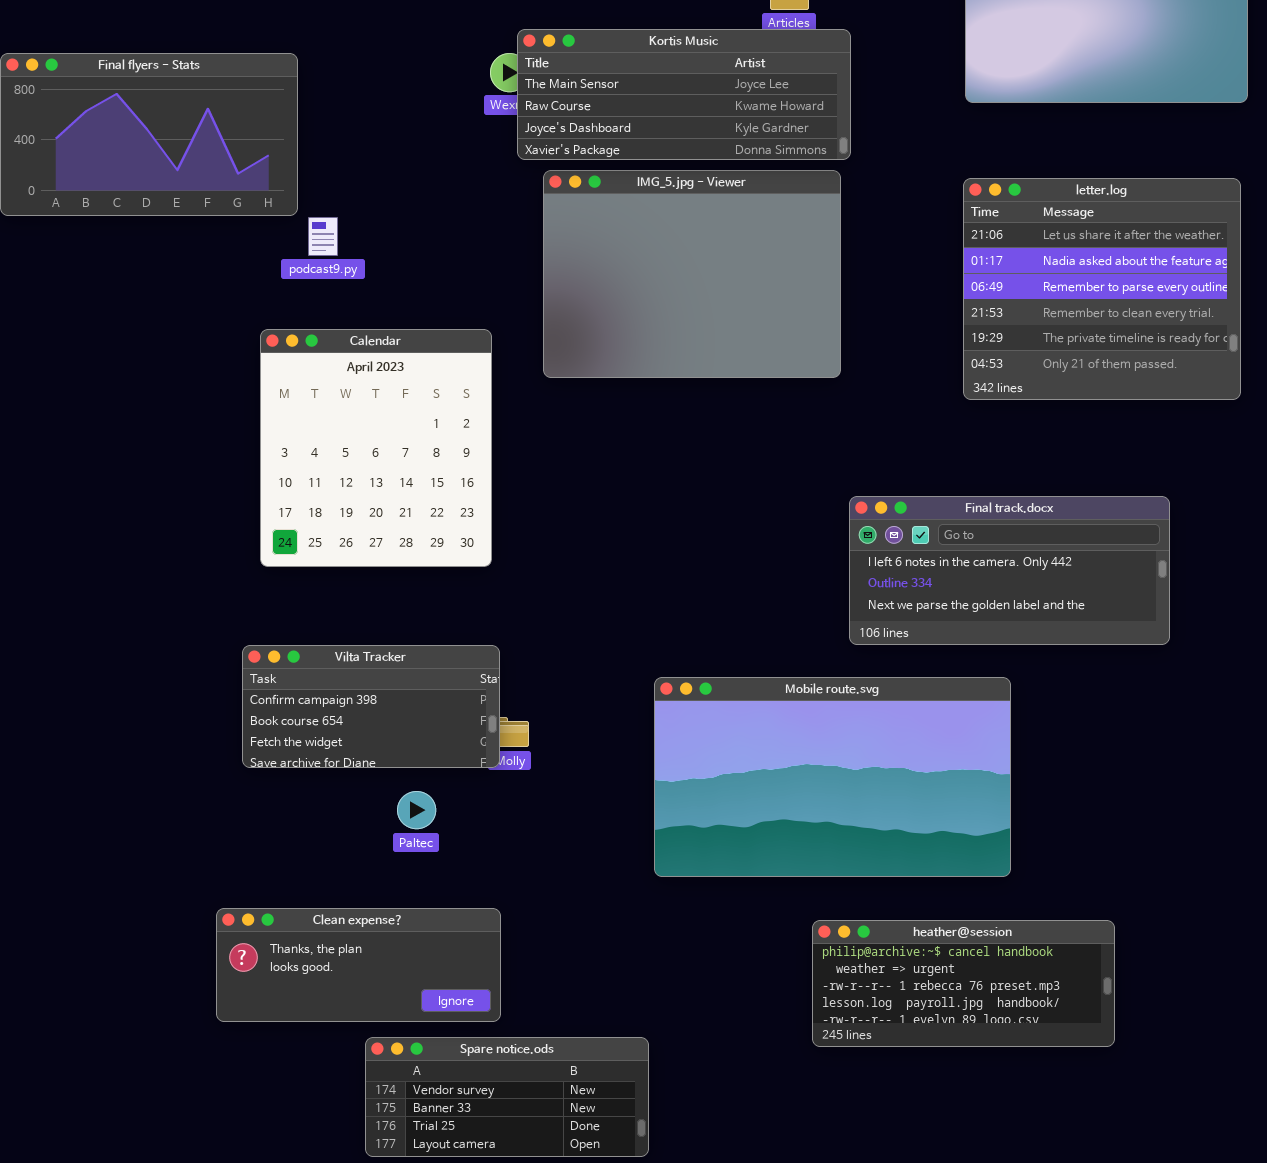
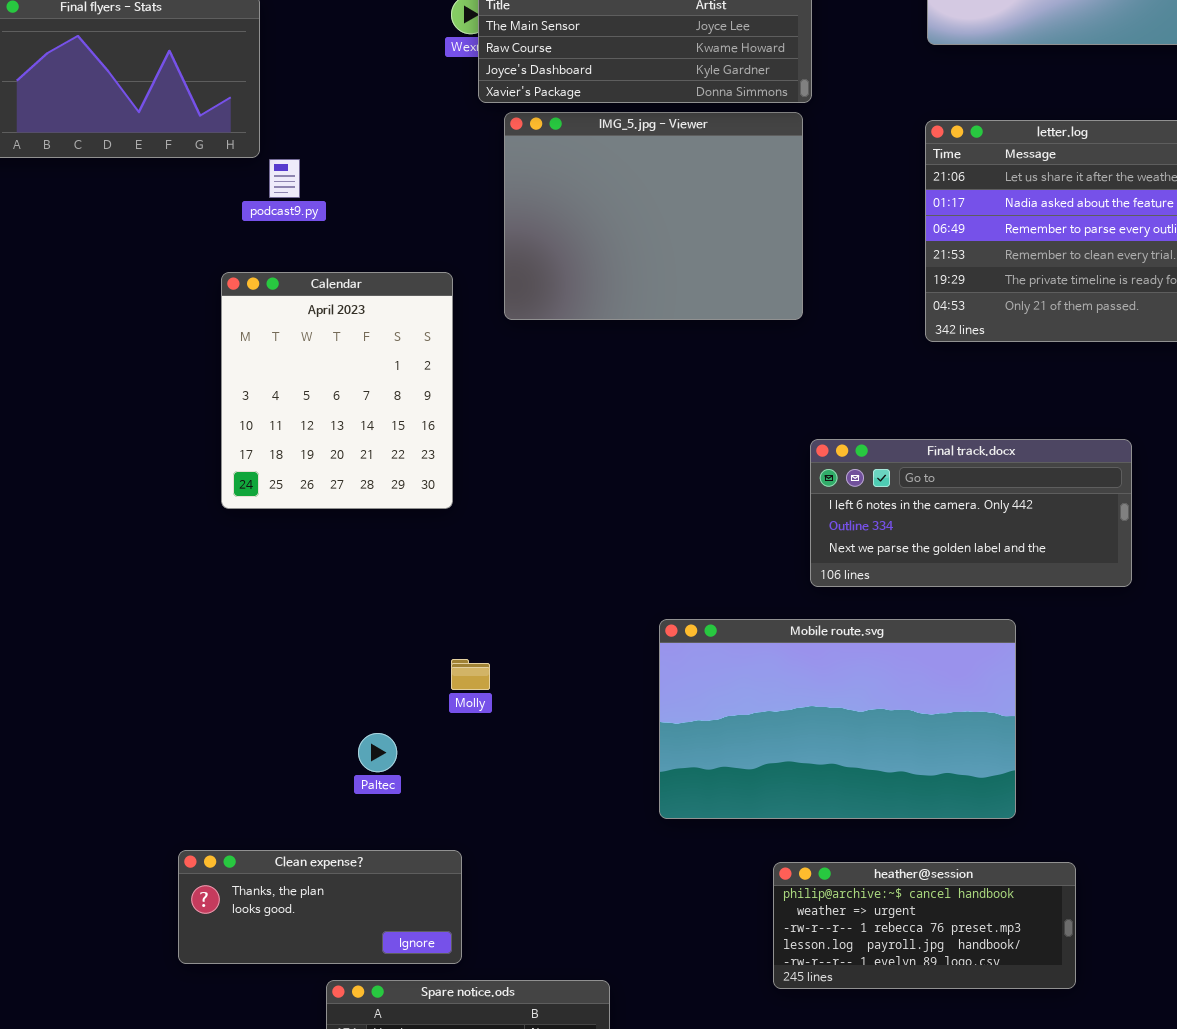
Vilta Tracker: [242,645,500,768] -> none, closed
Mobile route.svg: [654,677,1011,877] -> [659,619,1016,819], moved

